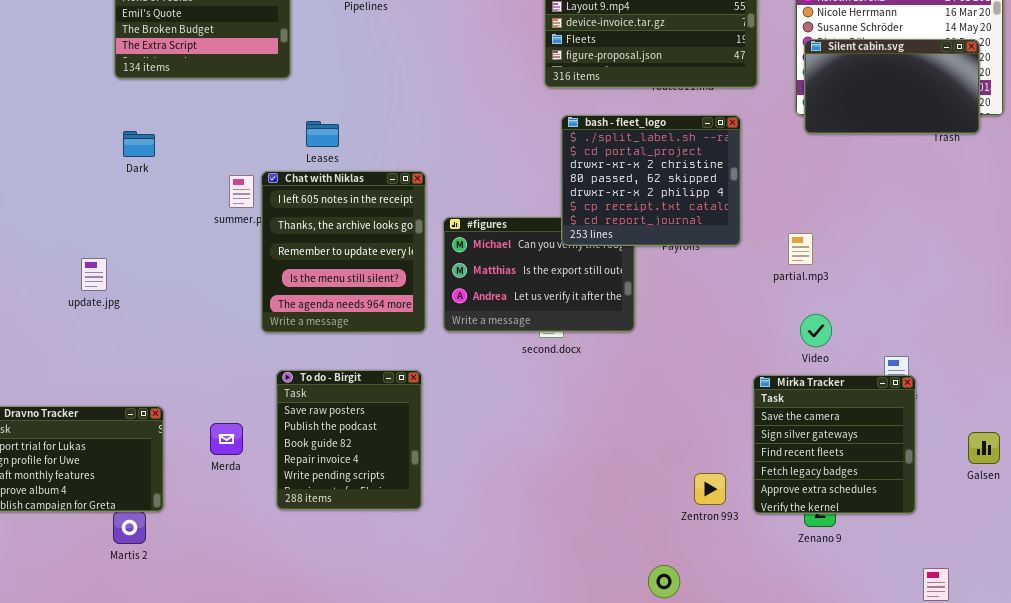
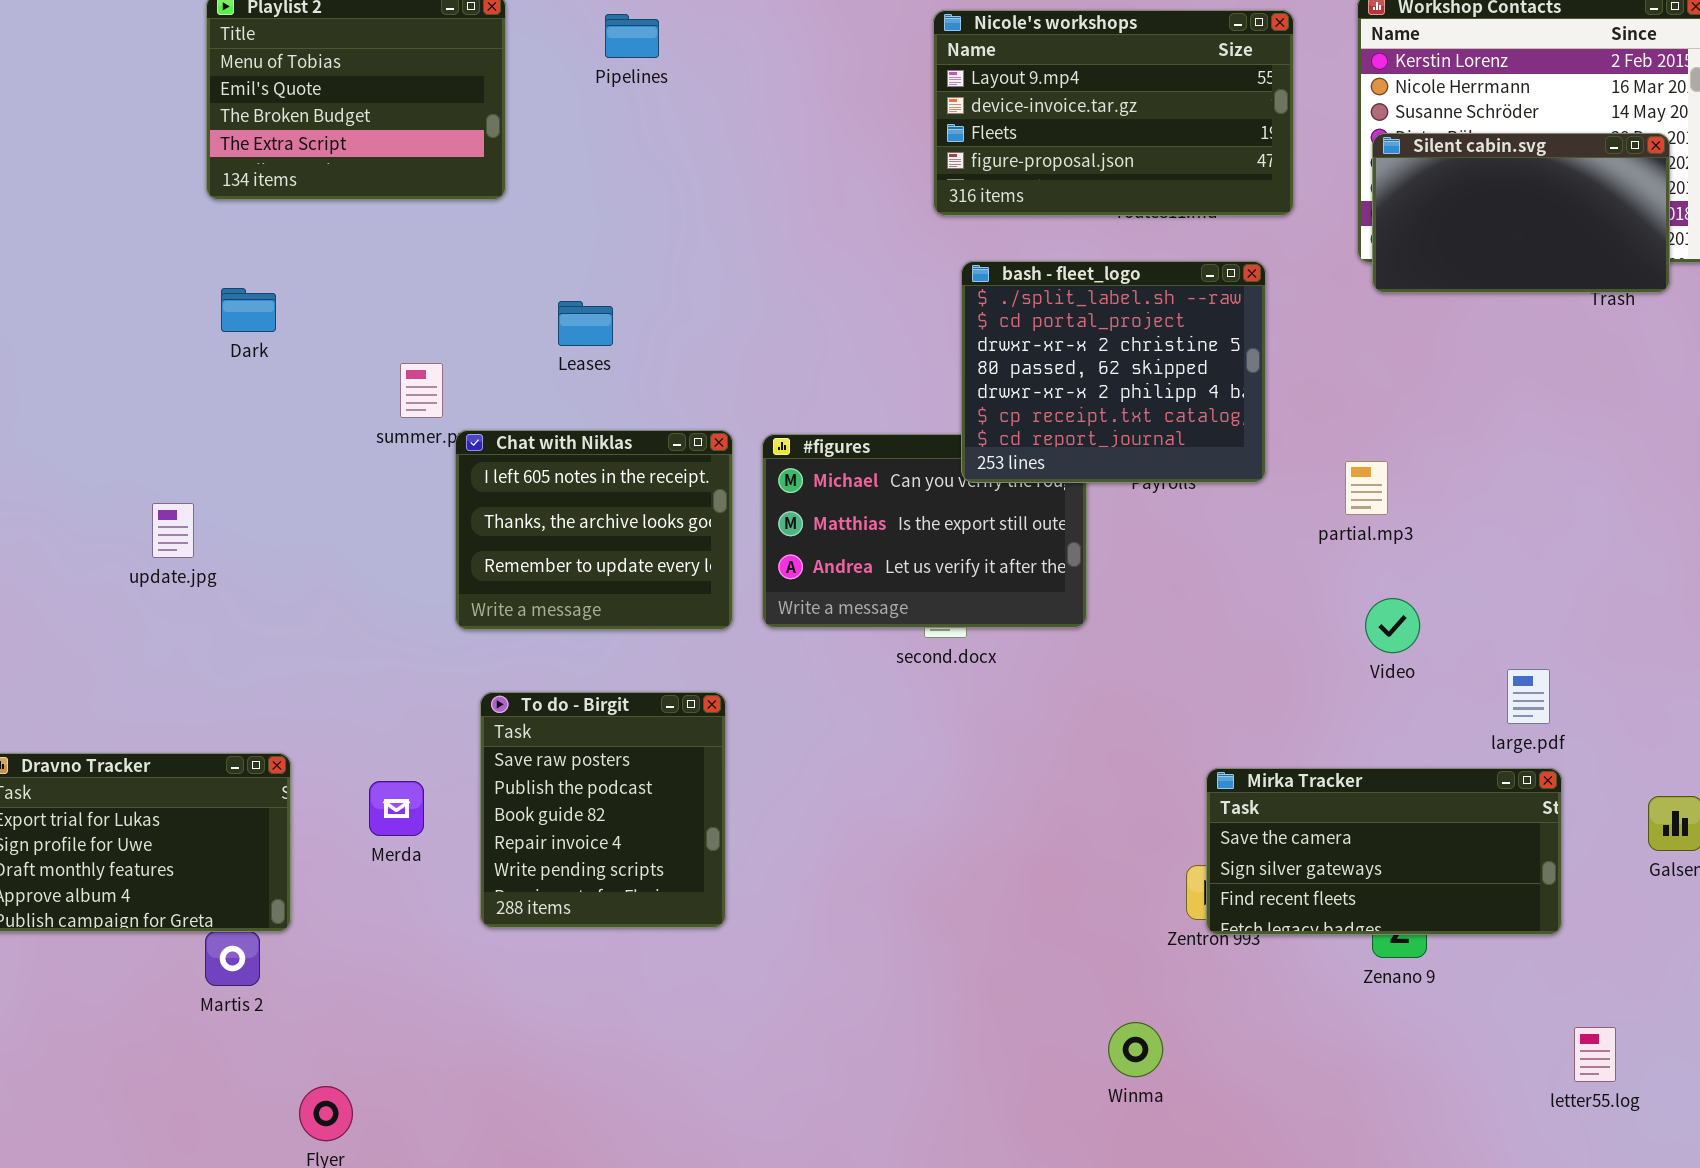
Leases: [306,121,339,147] -> [558,301,613,346], moved
Chat with Niklas: [261,171,426,333] -> [455,430,733,630], resized
Mirka Tracker: [753,375,916,514] -> [1206,768,1562,935], resized

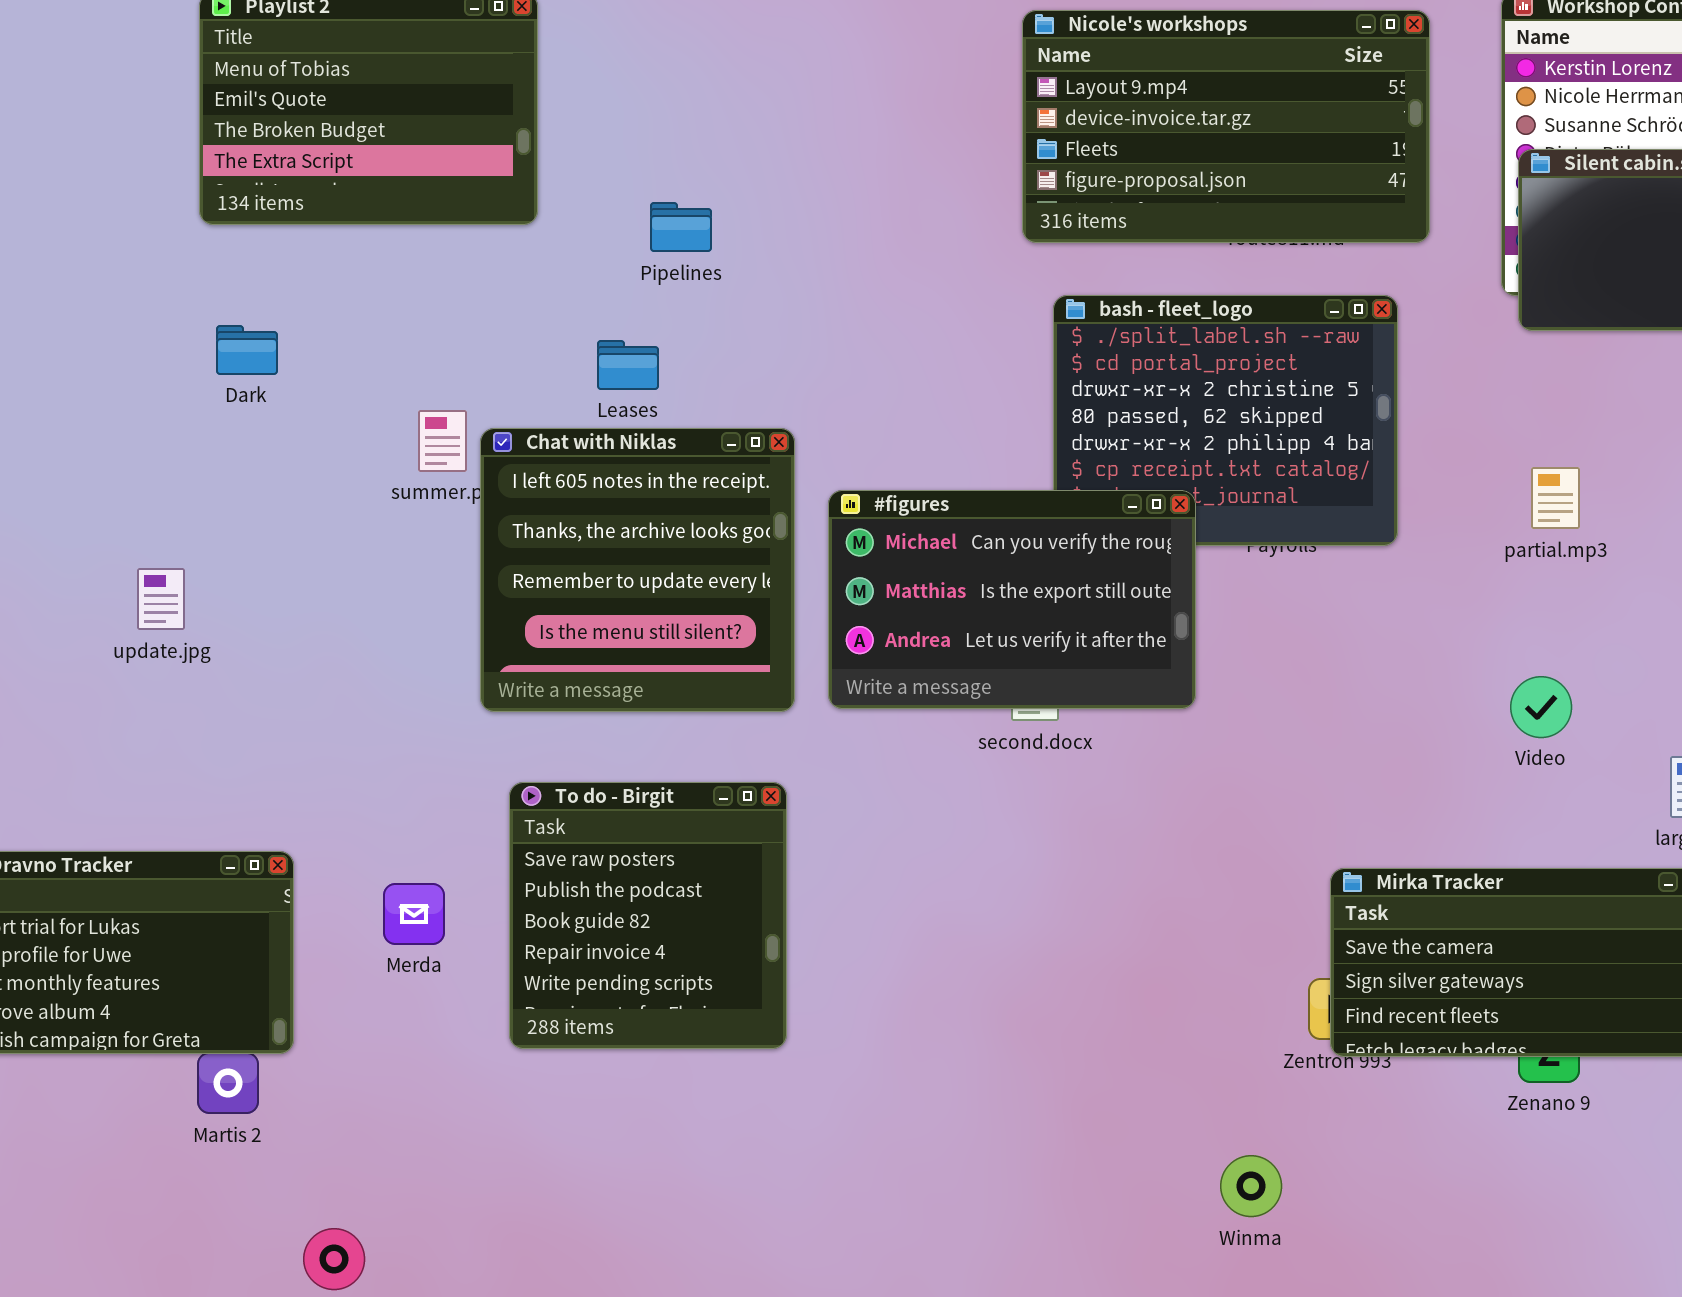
Pipelines: [605,14,659,58] -> [650,202,712,252], moved
Chat with Niklas: [455,430,733,630] -> [480,428,795,712], resized
#figures: [762,434,1087,628] -> [828,490,1196,709], raised
partial.mp3: [1345,461,1388,515] -> [1531,467,1580,529], moved

